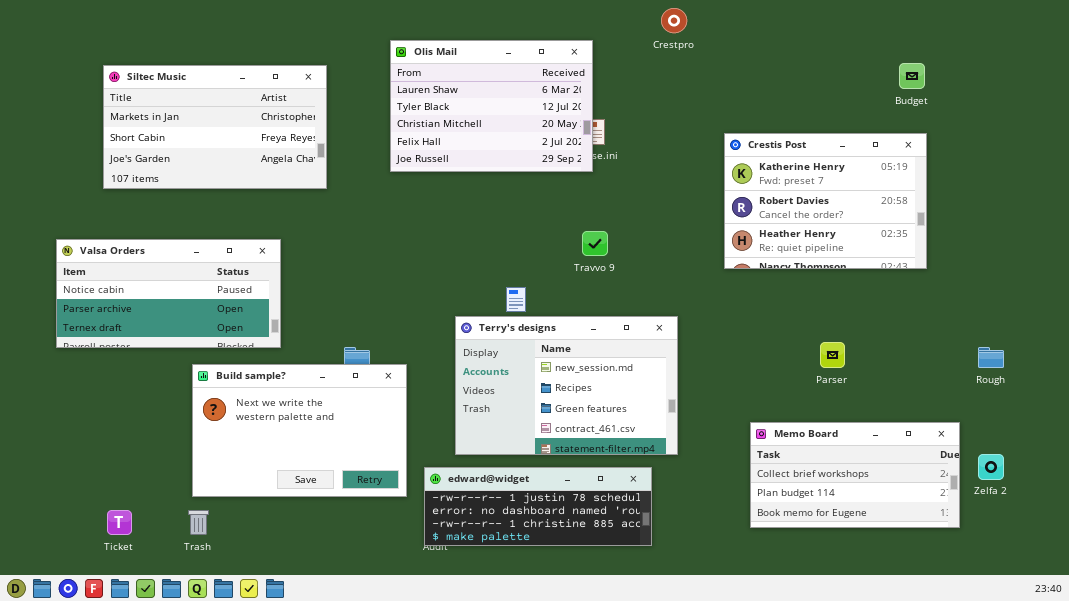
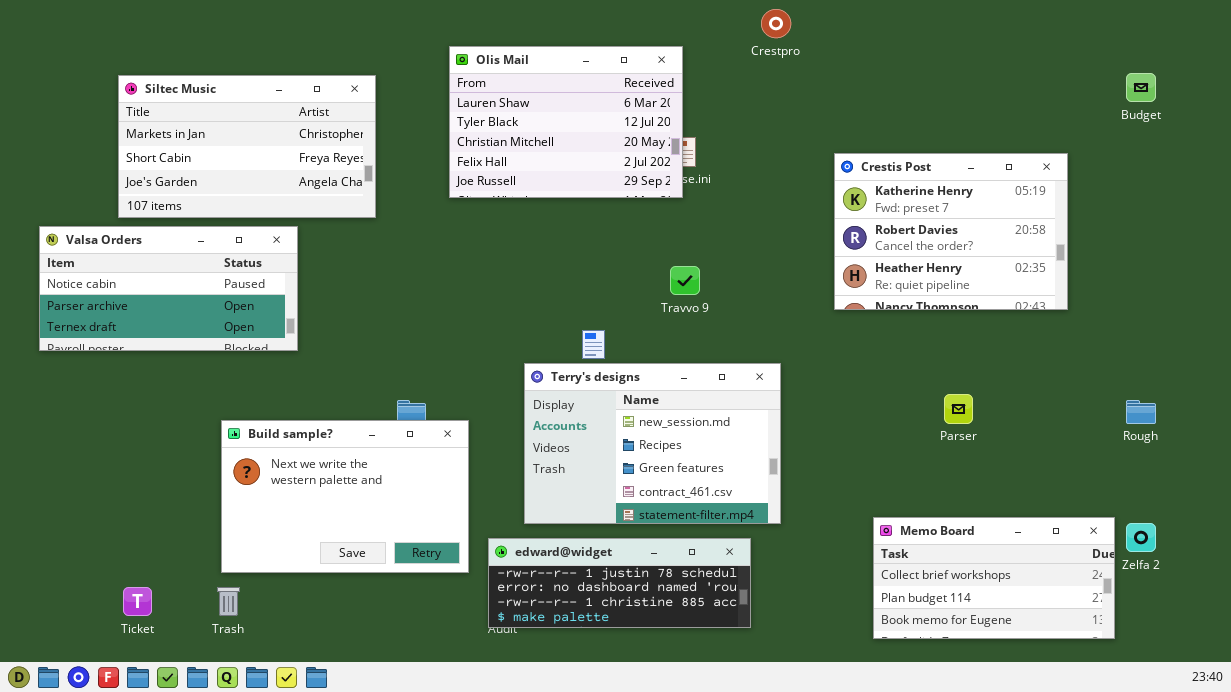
Budget: [899,63,925,89] -> [1126,73,1156,102], moved
Valsa Orders: [56,239,281,348] -> [39,226,298,351], moved
Memo Board: [750,422,960,528] -> [873,517,1115,639], moved

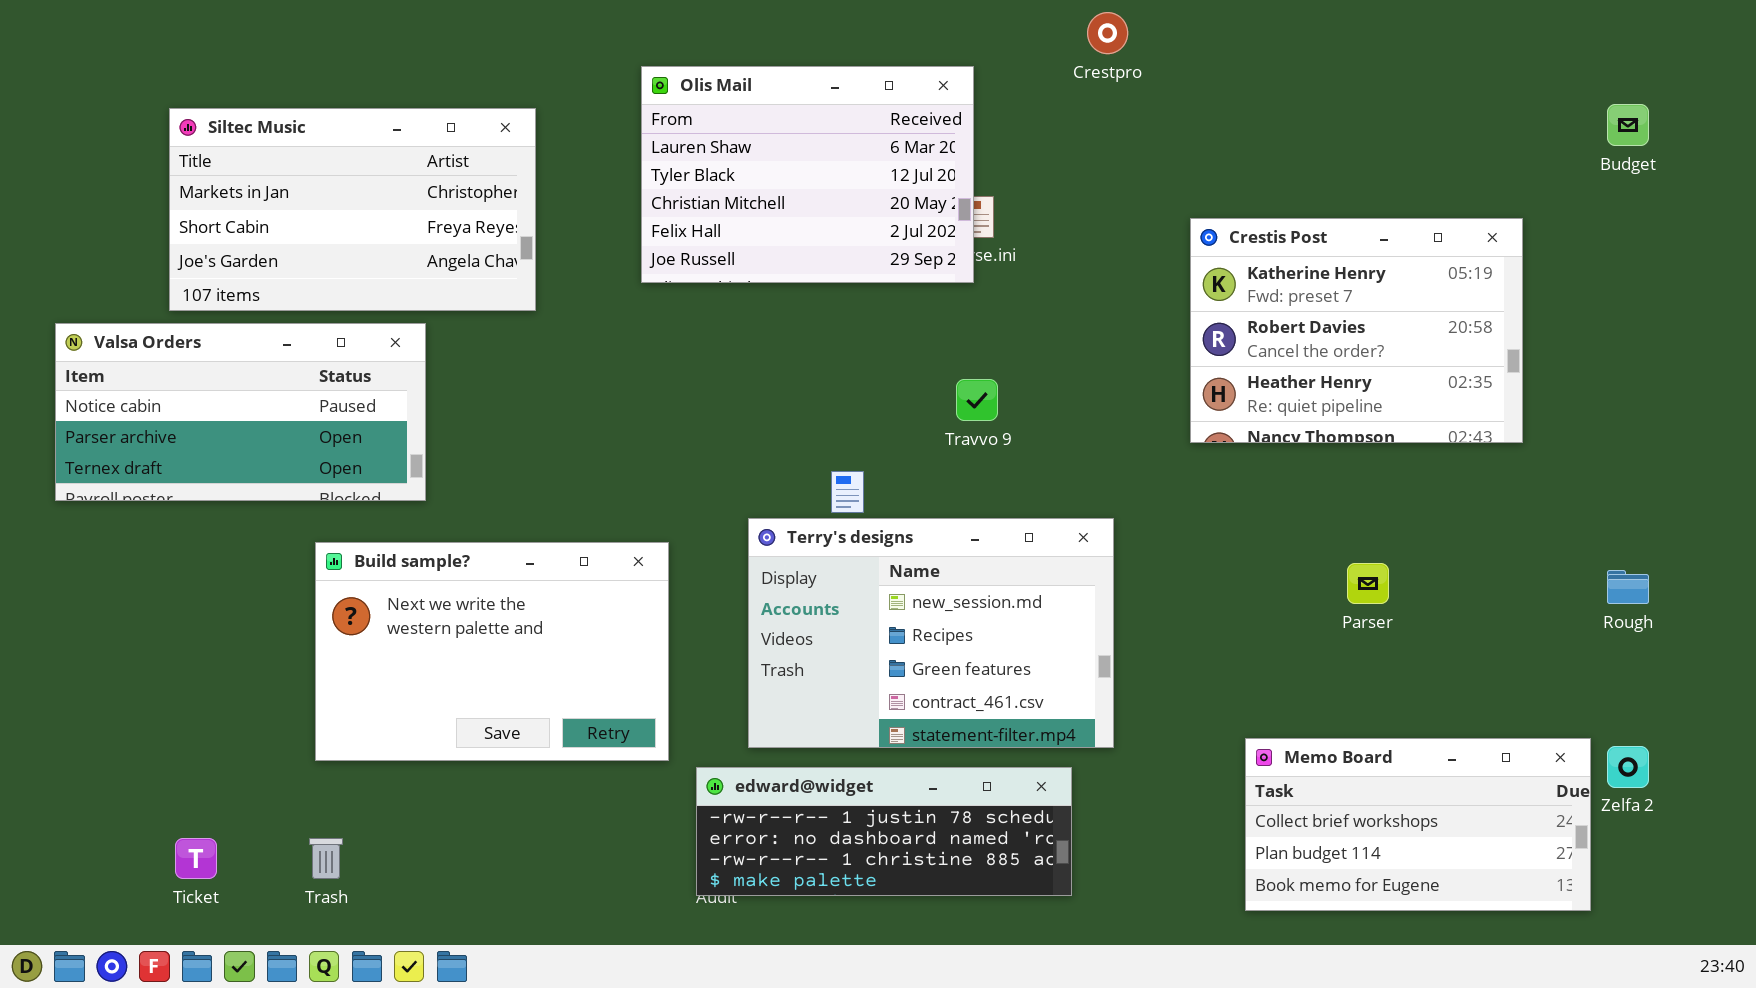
Build sample?: [221,420,469,573] -> [315,542,669,761], moved

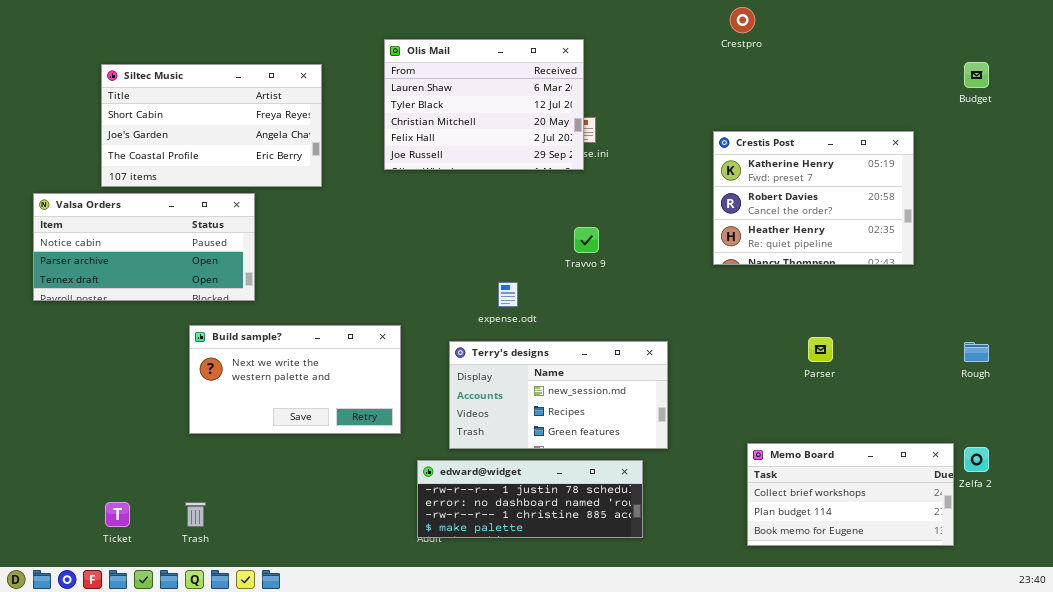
Crestpro: [1087,12,1128,54] -> [730,7,755,33], moved
Siltec Music: [169,108,536,311] -> [101,64,322,187], scrolled down 1 row
Terry's designs: [748,518,1114,748] -> [449,341,668,449], resized
Build sample?: [315,542,669,761] -> [189,325,401,434], resized

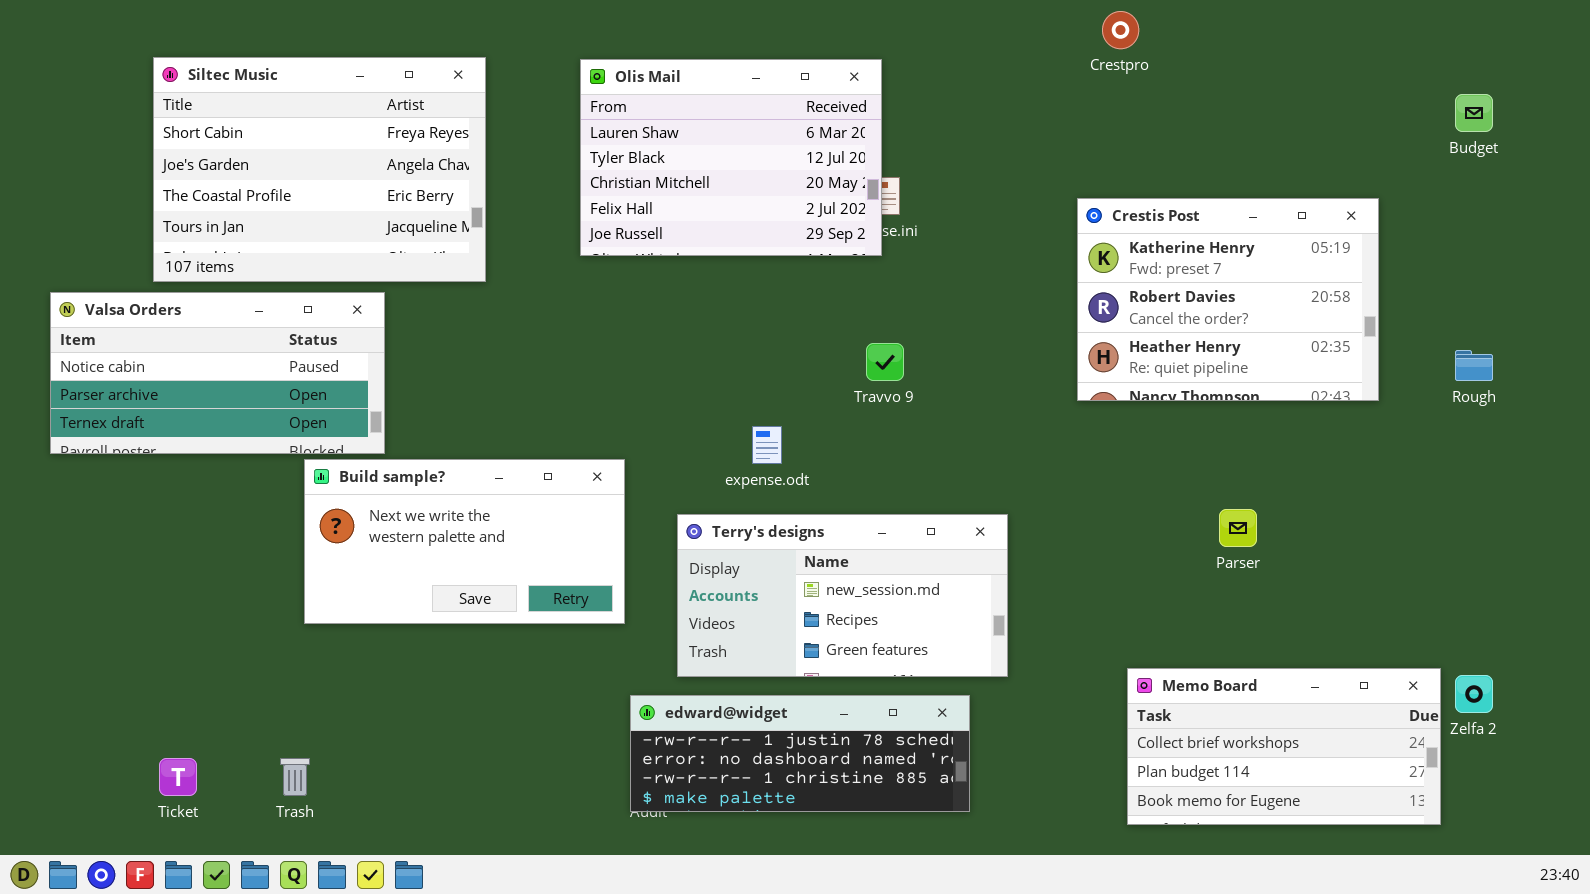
Siltec Music: [101,64,322,187] -> [153,57,486,282], resized
Build sample?: [189,325,401,434] -> [304,459,625,624], moved
Rough: [964,342,989,362] -> [1455,350,1493,381], moved

